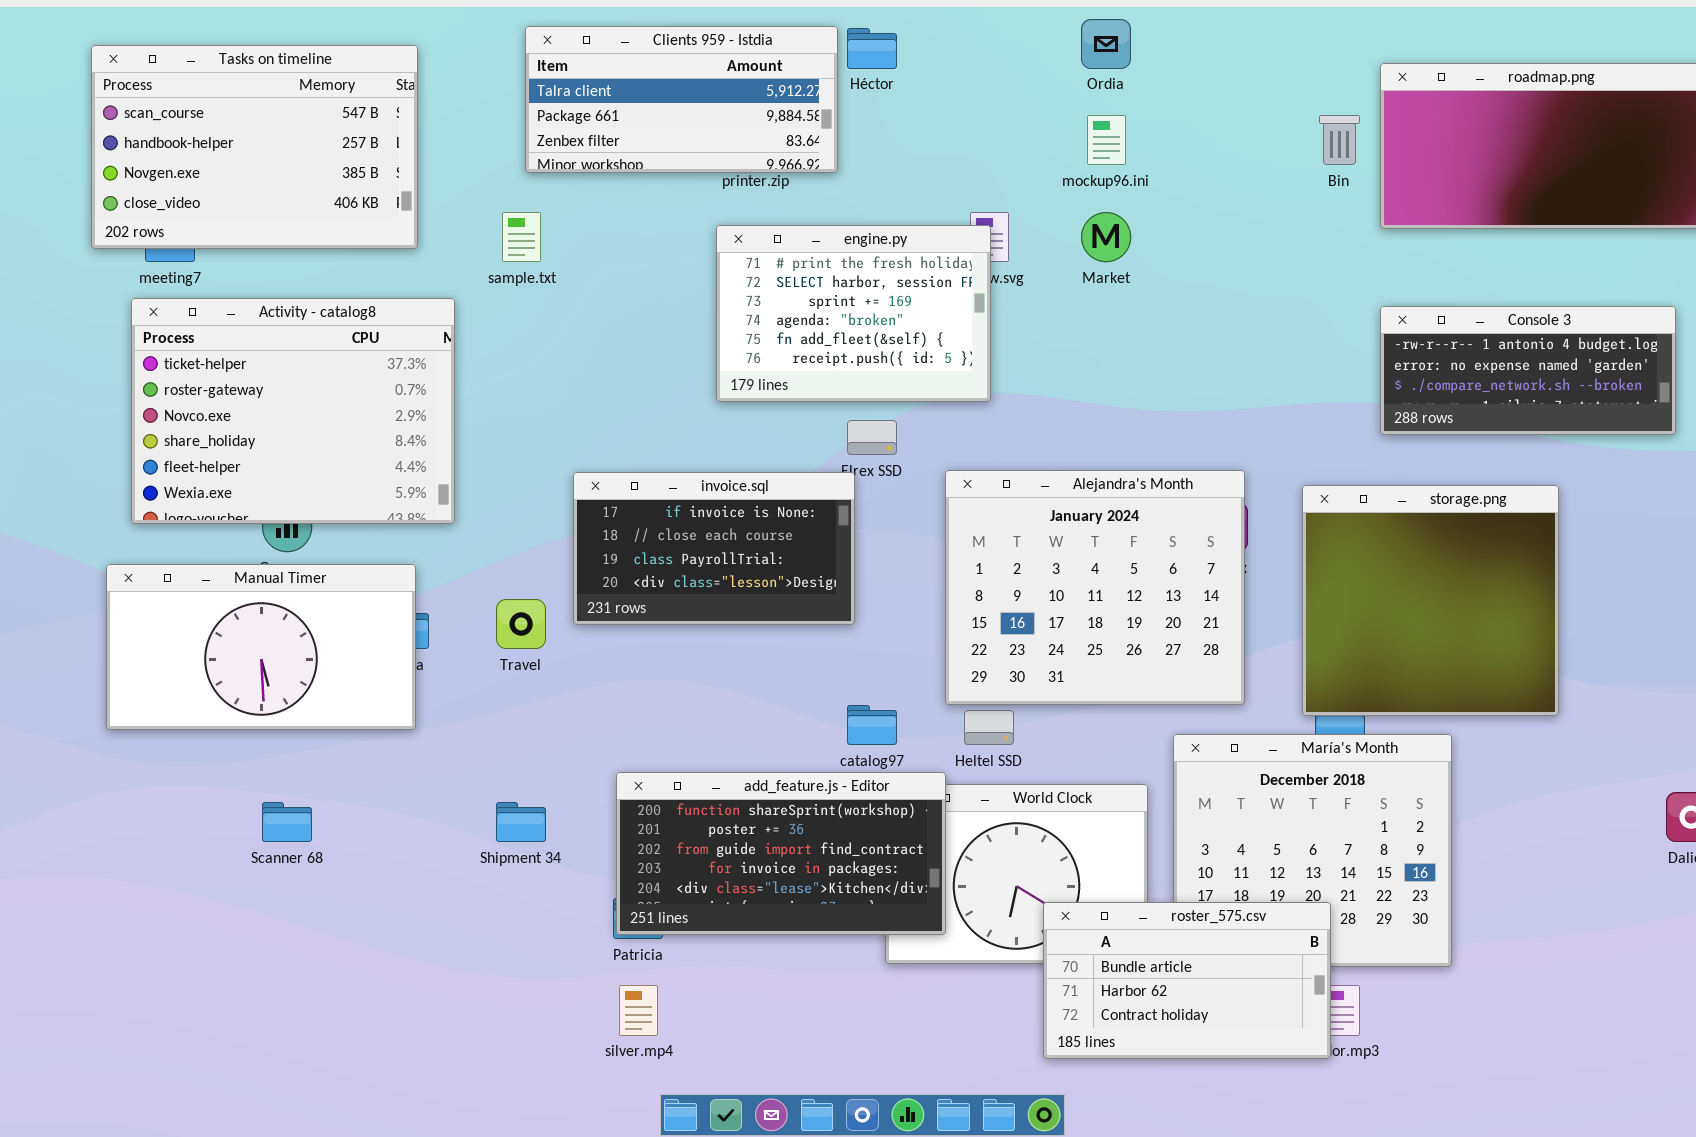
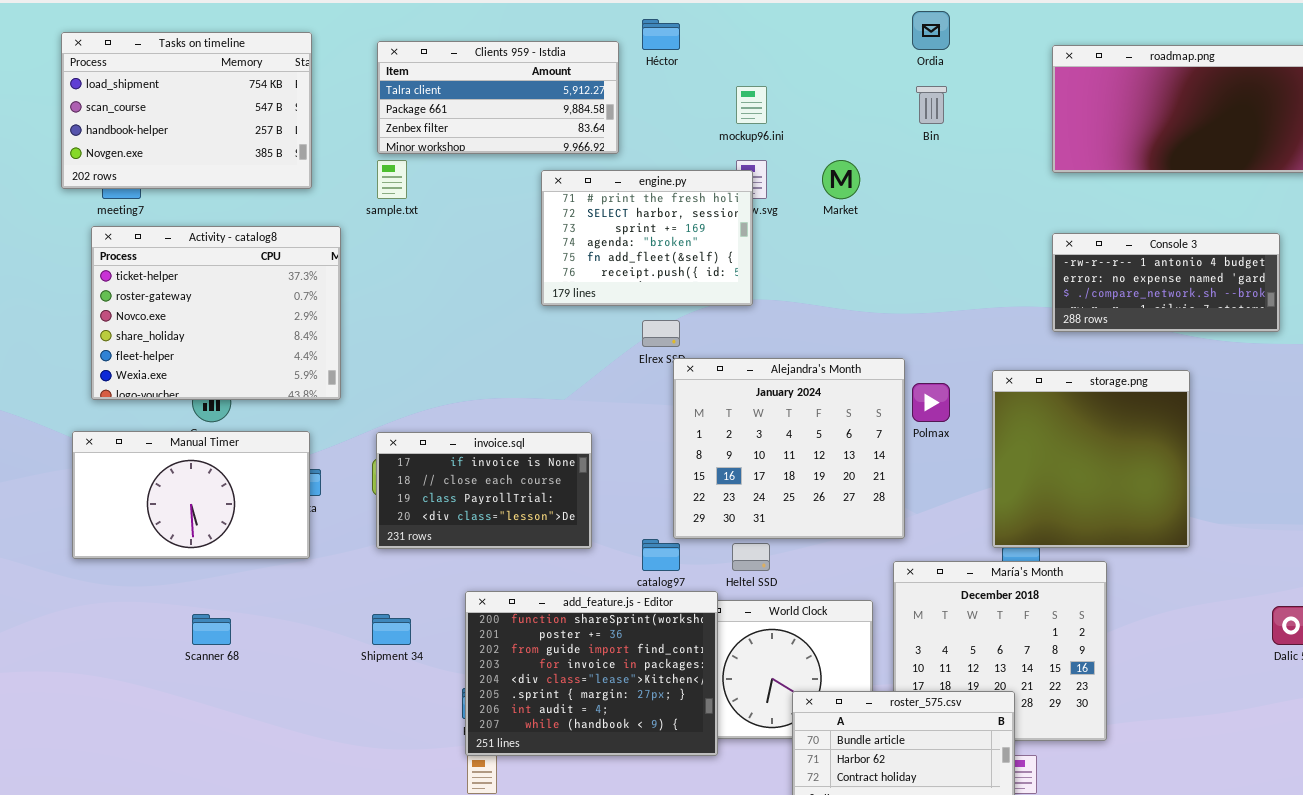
Ordia: [1081,19,1131,69] -> [912,11,950,50], moved
Clients 959 - Istdia: [525,26,838,173] -> [377,41,619,154], moved
Tasks on timeline: [91,45,418,249] -> [61,32,312,189], scrolled up 1 row
mockup96.ini: [1087,115,1126,165] -> [736,86,767,124], moved
Bin: [1319,115,1360,165] -> [916,86,947,124], moved
Alejandra's Month: [945,470,1245,705] -> [673,358,905,539], moved
invoice.sql: [573,472,855,625] -> [376,432,592,549], moved
add_feature.js - Editor: [616,772,946,935] -> [465,591,718,756], resized

